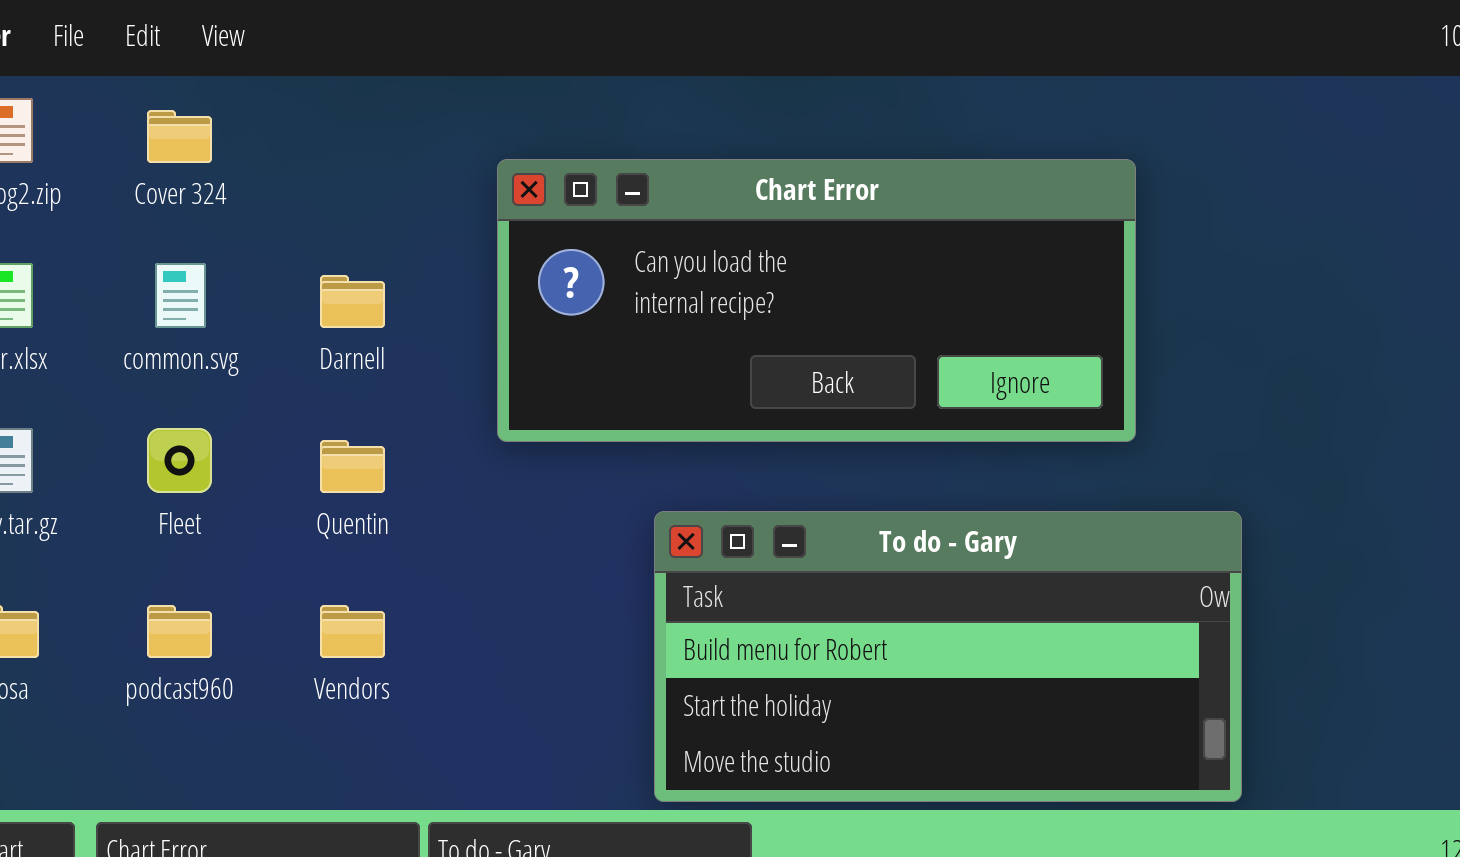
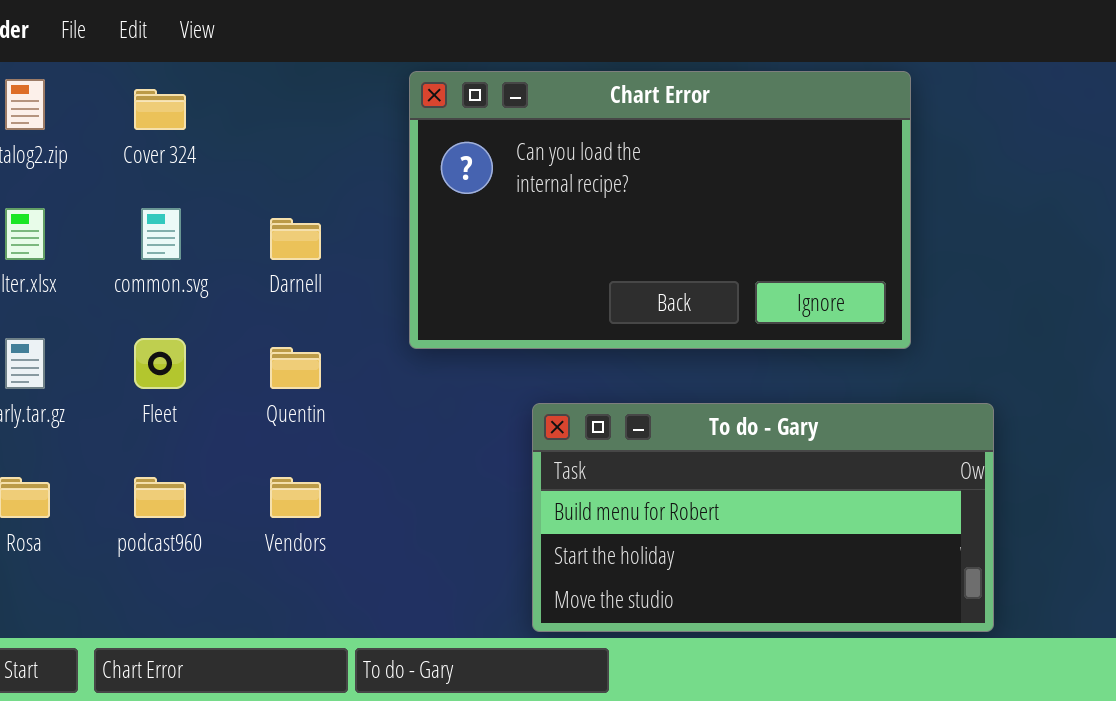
Chart Error: [497,159,1136,442] -> [409,71,911,349], resized

